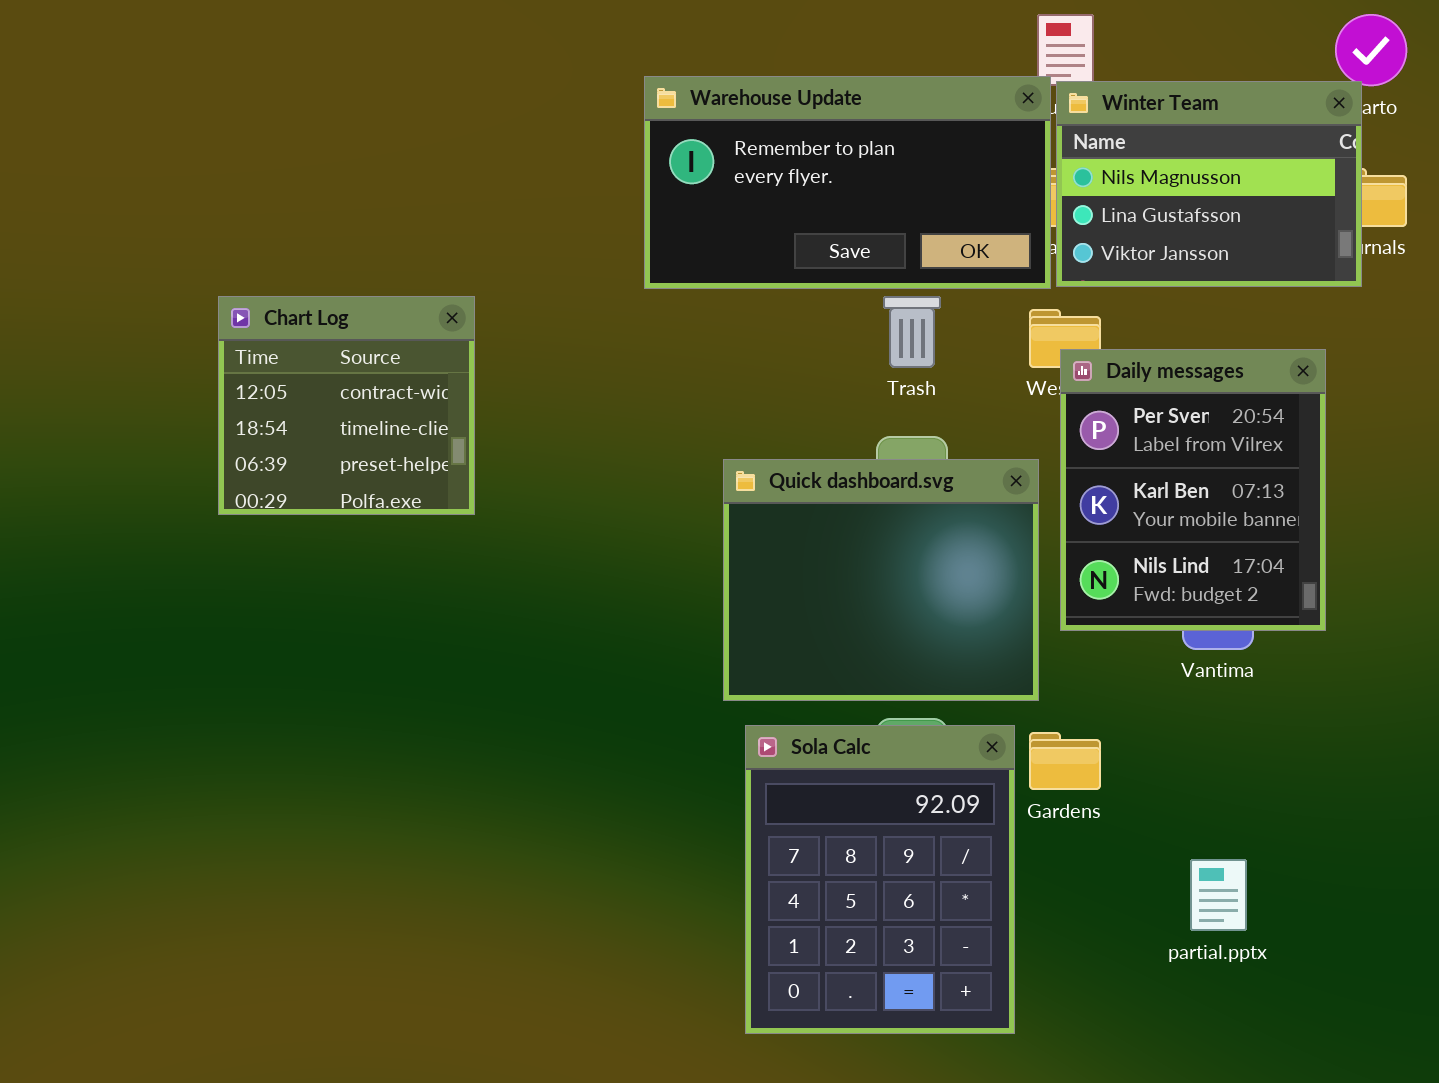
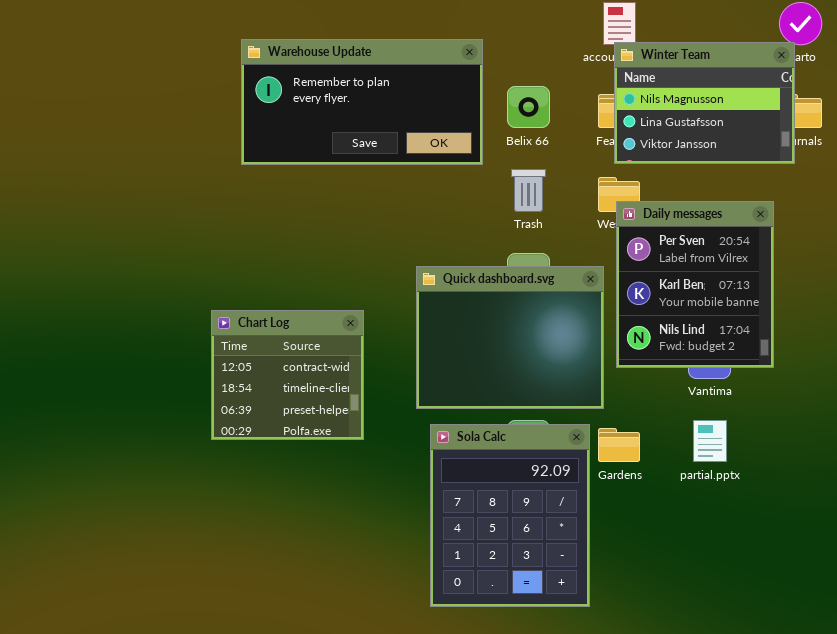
Warehouse Update: [644,76,1051,289] -> [241,39,483,165], moved
Chart Log: [218,296,475,515] -> [211,310,364,440], moved
partial.pptx: [1190,859,1247,931] -> [693,420,727,462], moved

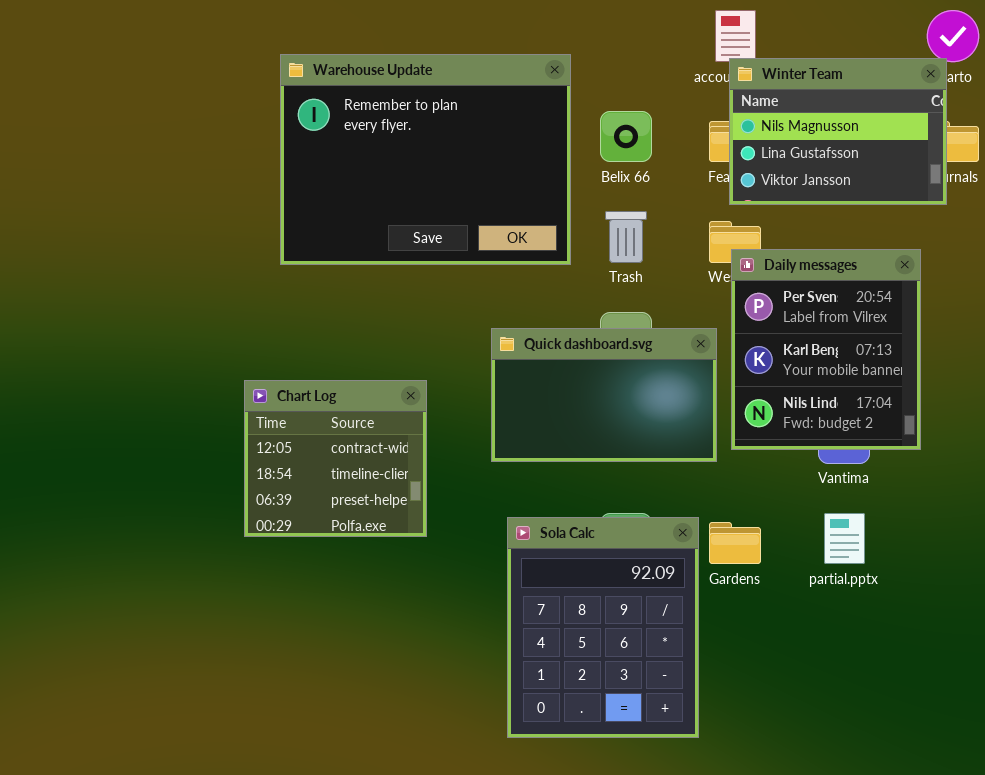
Warehouse Update: [241,39,483,165] -> [280,54,571,265], resized
Quick dashboard.svg: [416,266,604,409] -> [491,328,717,462], resized

